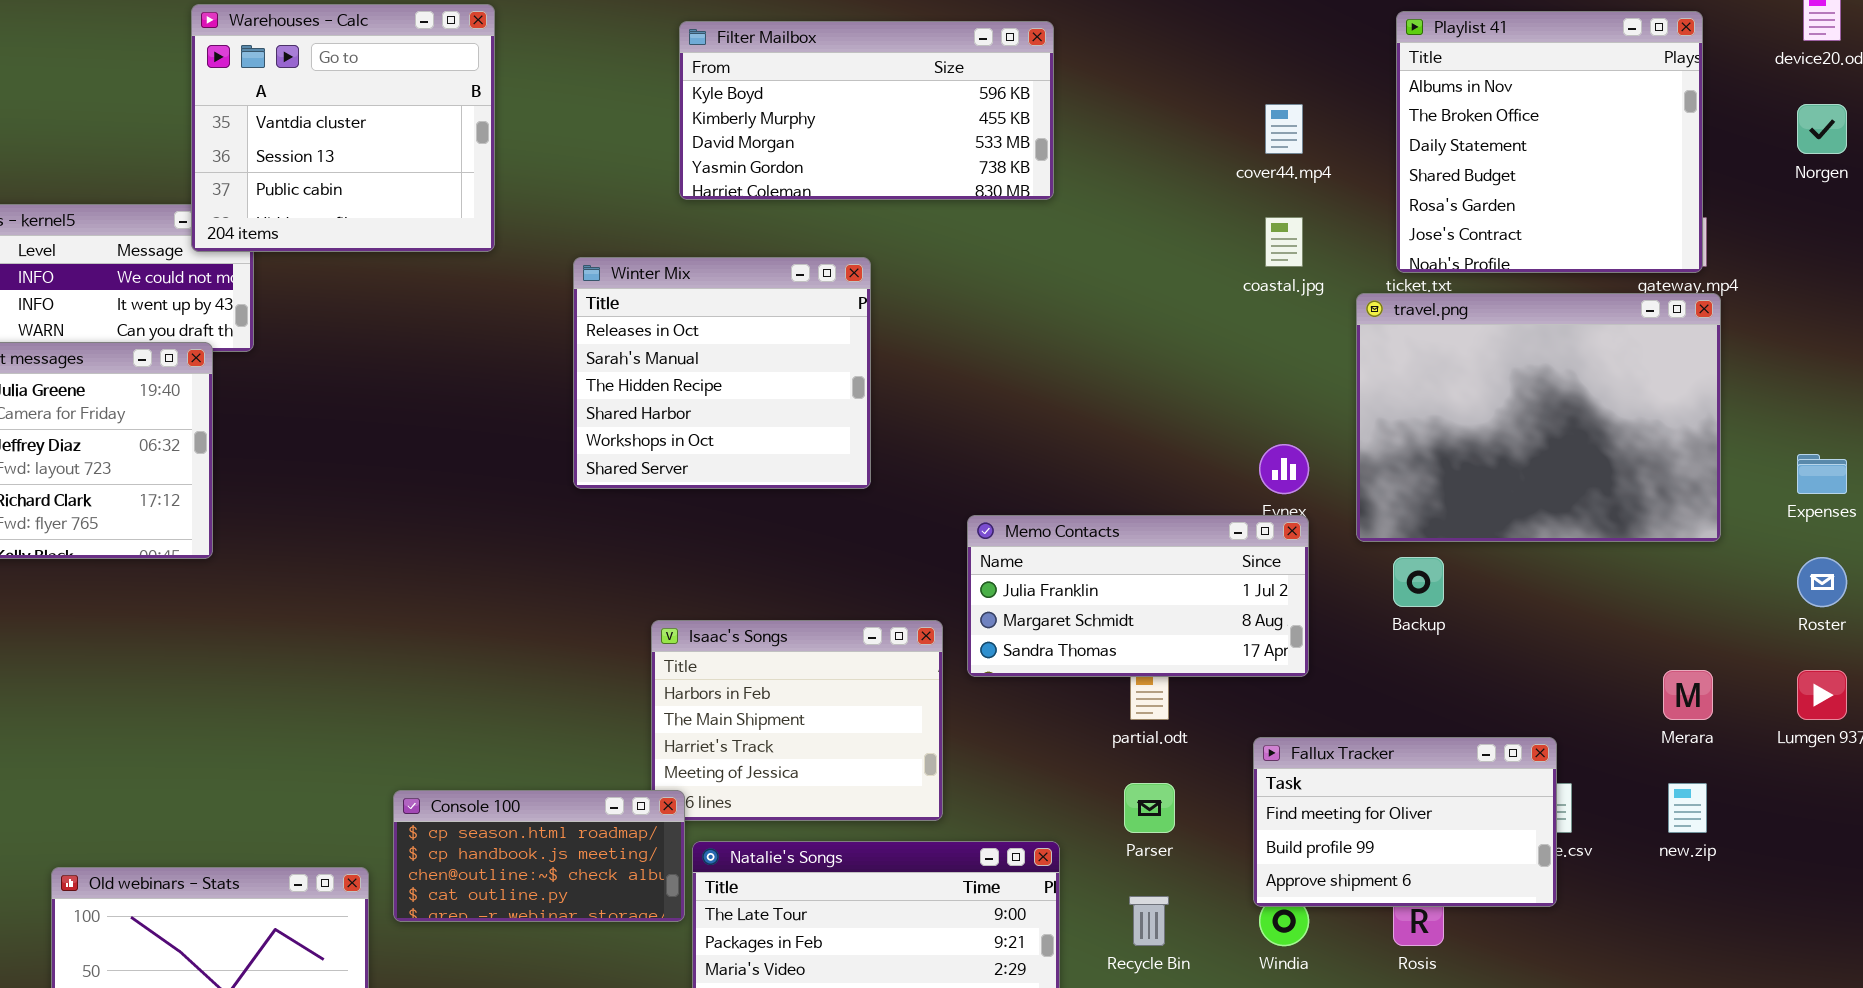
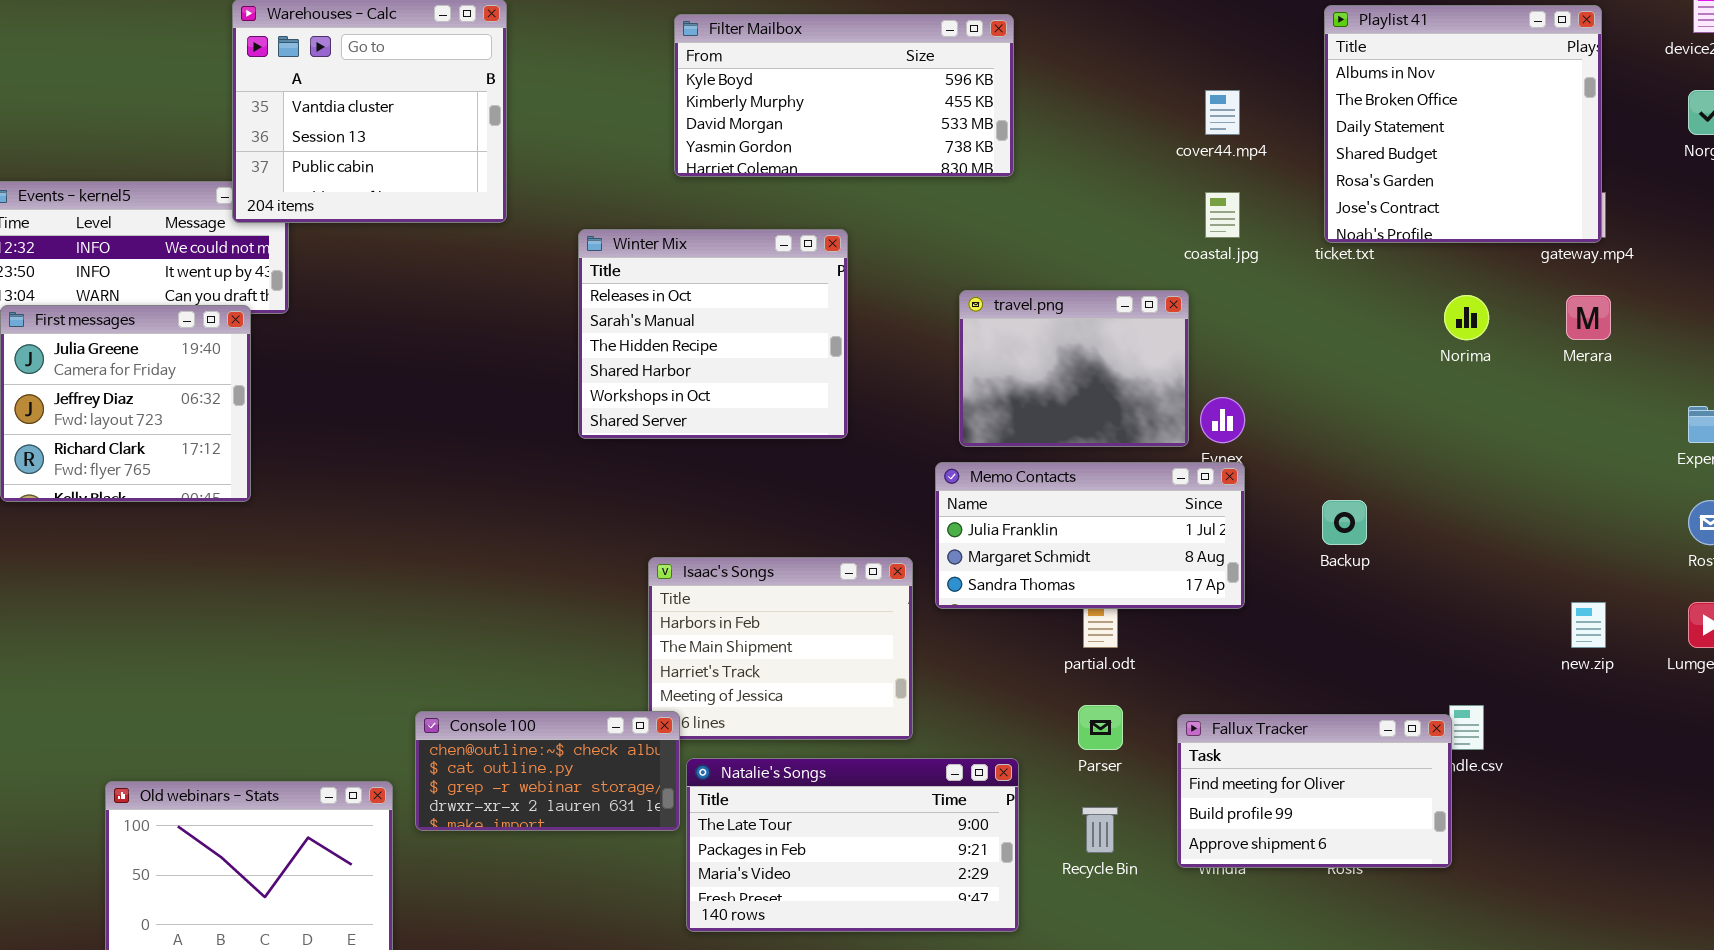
travel.png: [1356,293,1721,542] -> [959,290,1189,447], moved, resized
Merara: [1663,670,1713,720] -> [1566,295,1611,340], moved
Fallux Tracker: [1253,737,1557,907] -> [1177,714,1452,868], moved
new.zip: [1668,783,1707,833] -> [1571,602,1606,648], moved
Console 100: [393,790,685,922] -> [415,711,680,831], scrolled down 2 rows

